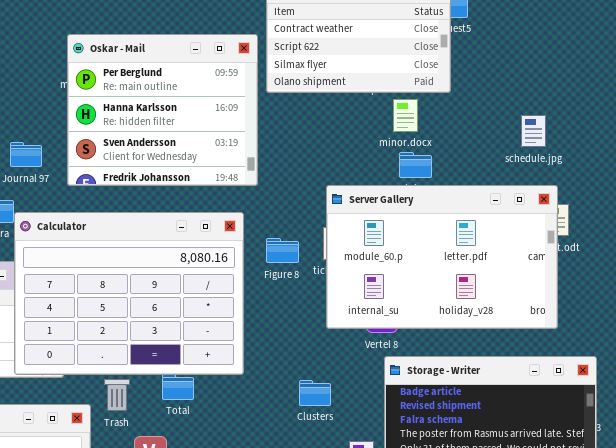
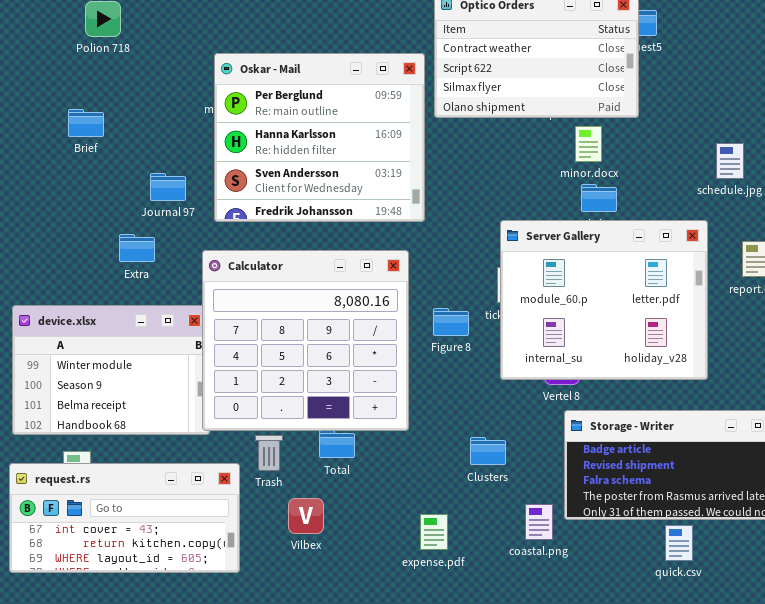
Server Gallery: [326,185,558,329] -> [500,220,708,380], resized
Calculator: [14,212,244,375] -> [202,250,409,431], resized
Figure 8: [266,238,299,263] -> [433,308,469,336], moved

